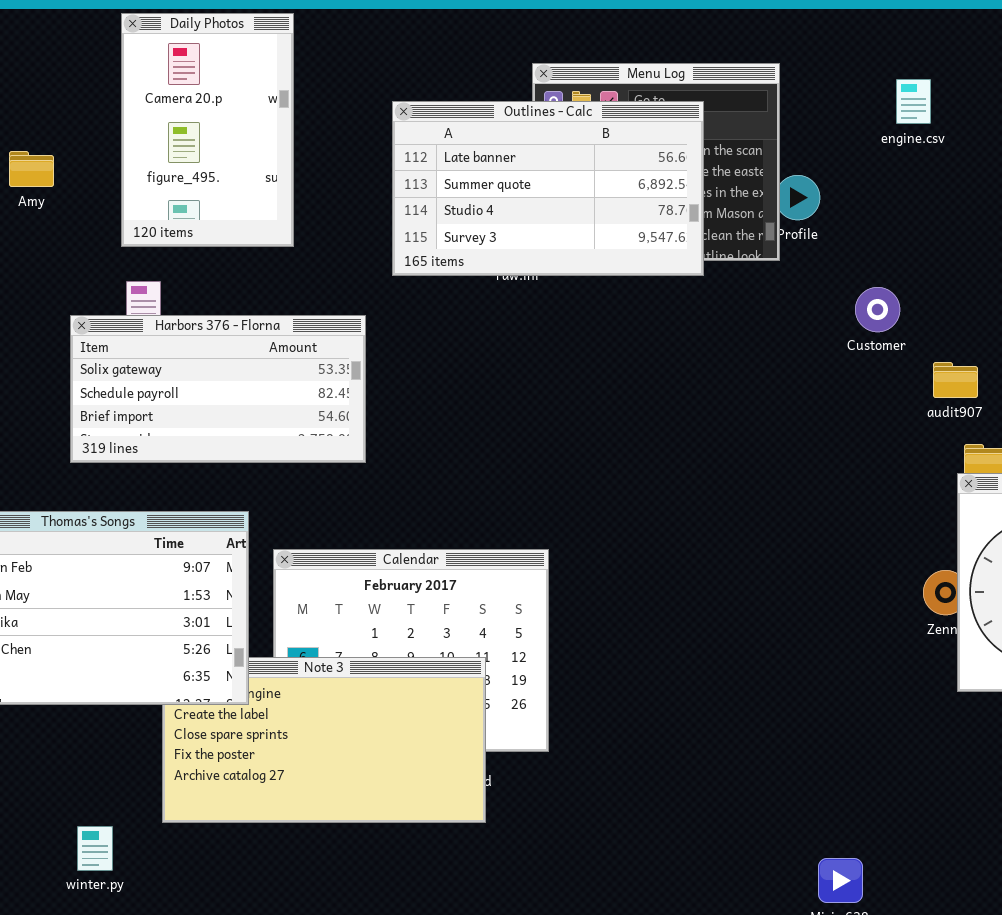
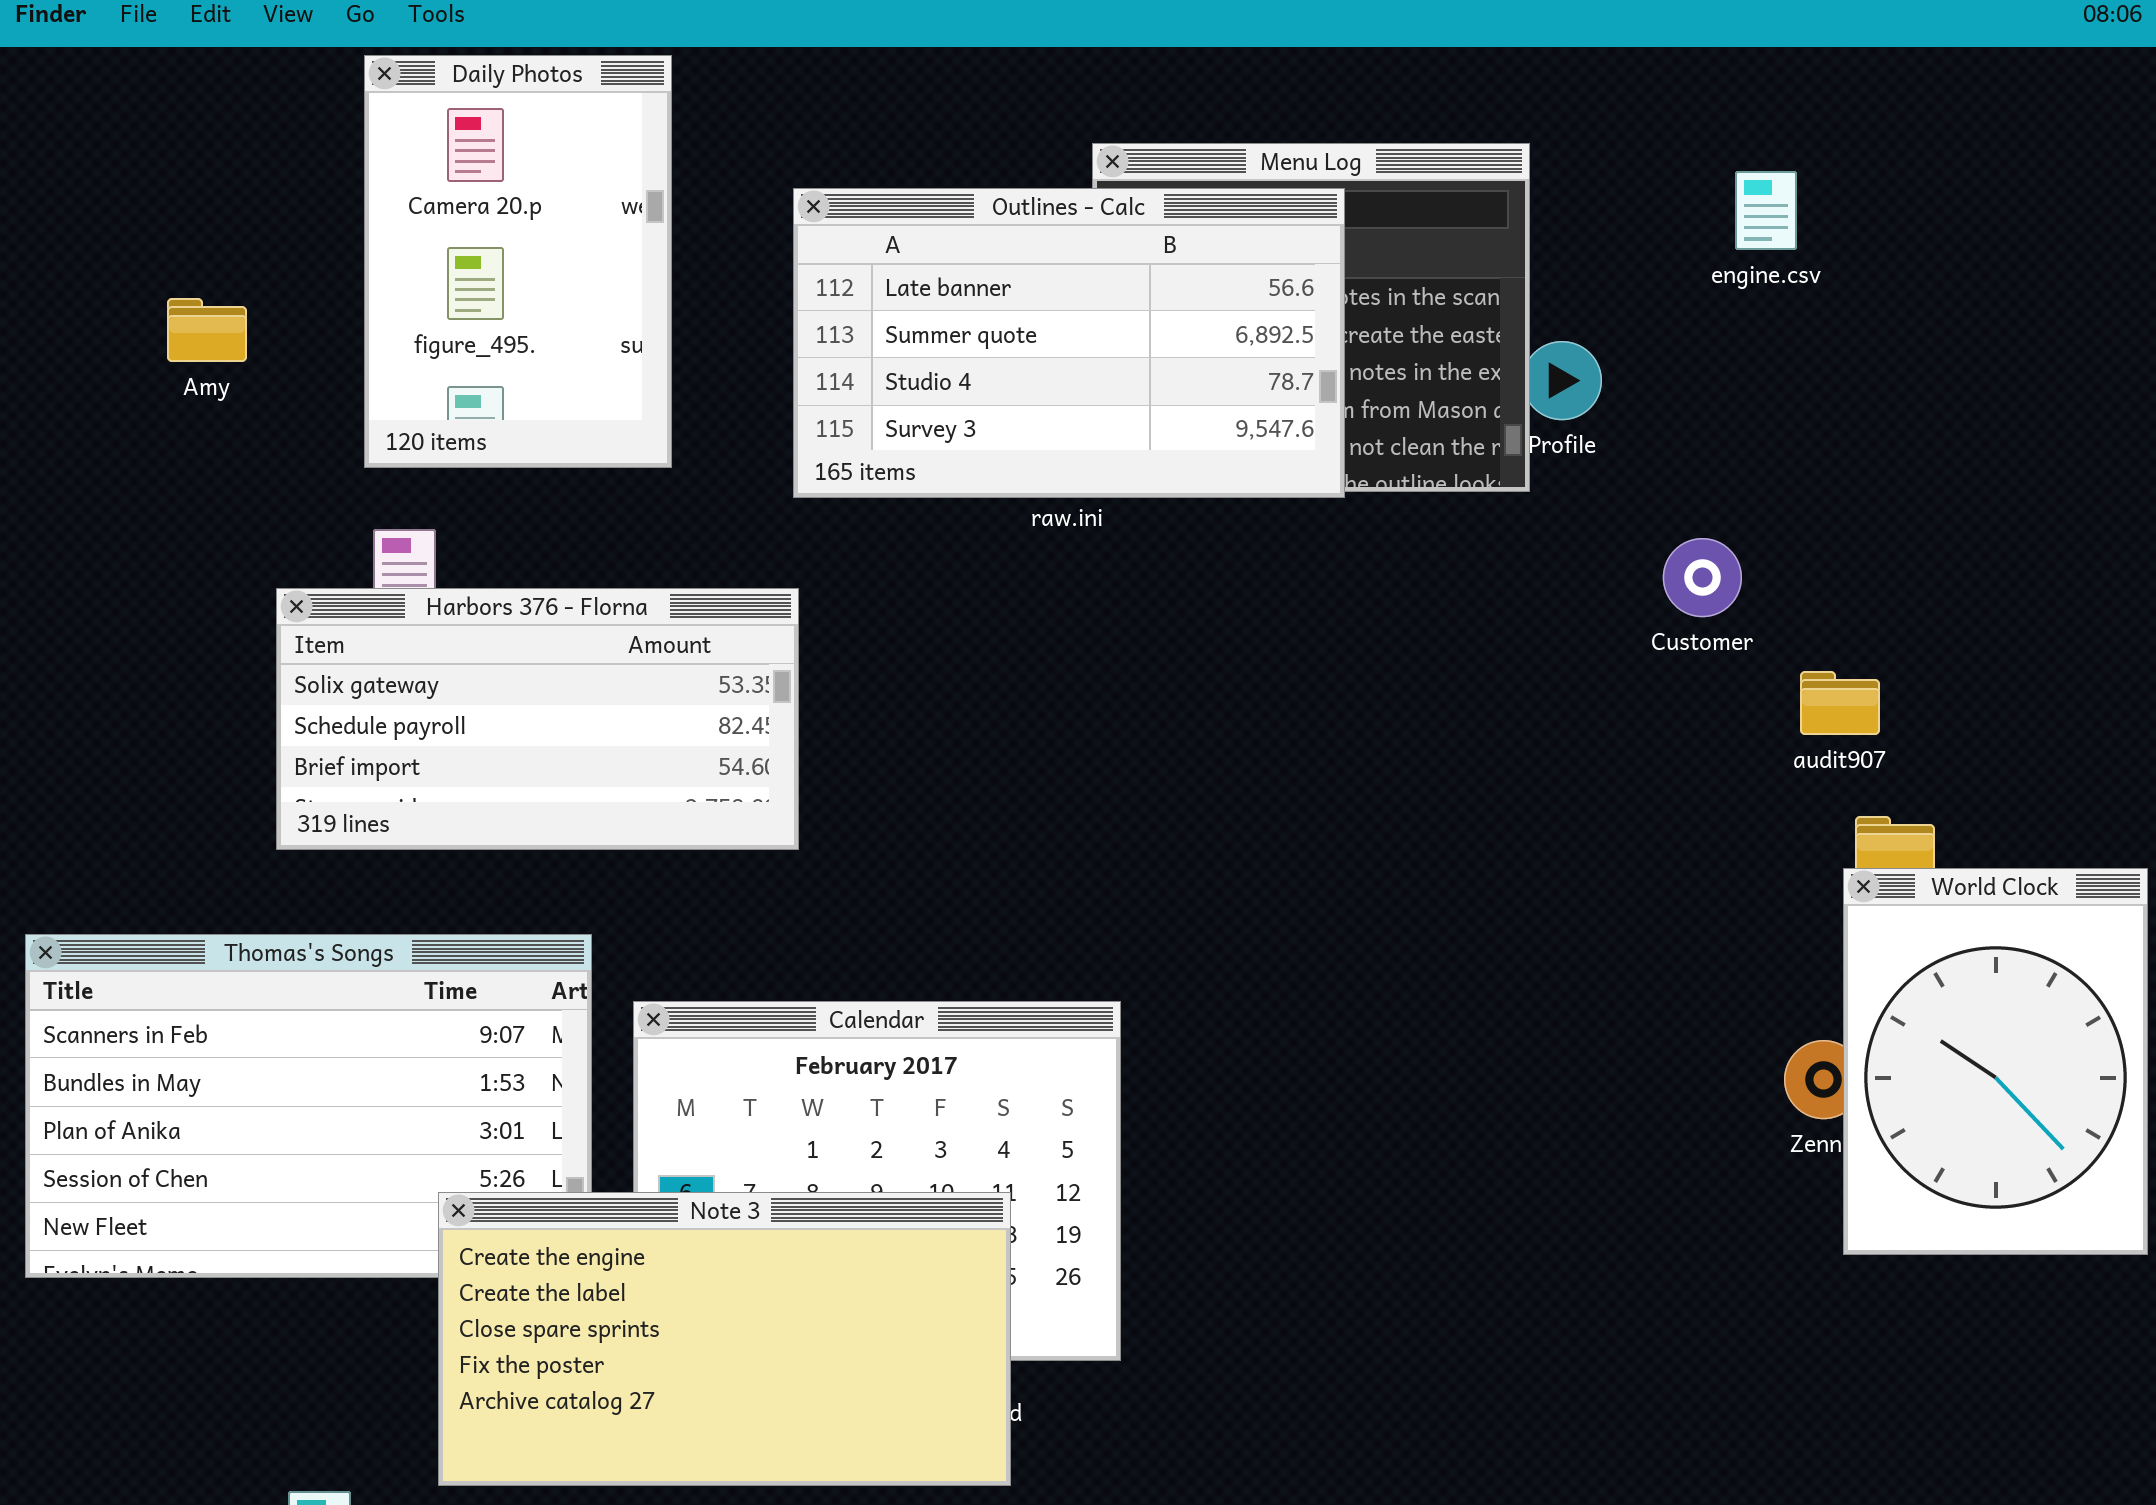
Outlines - Calc: [392,101,704,276] -> [793,188,1345,498], moved
Note 3: [162,657,486,823] -> [438,1192,1011,1486], raised

